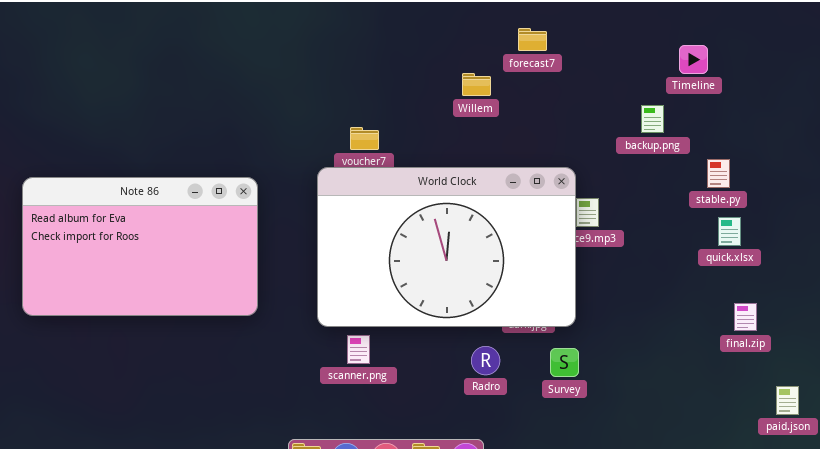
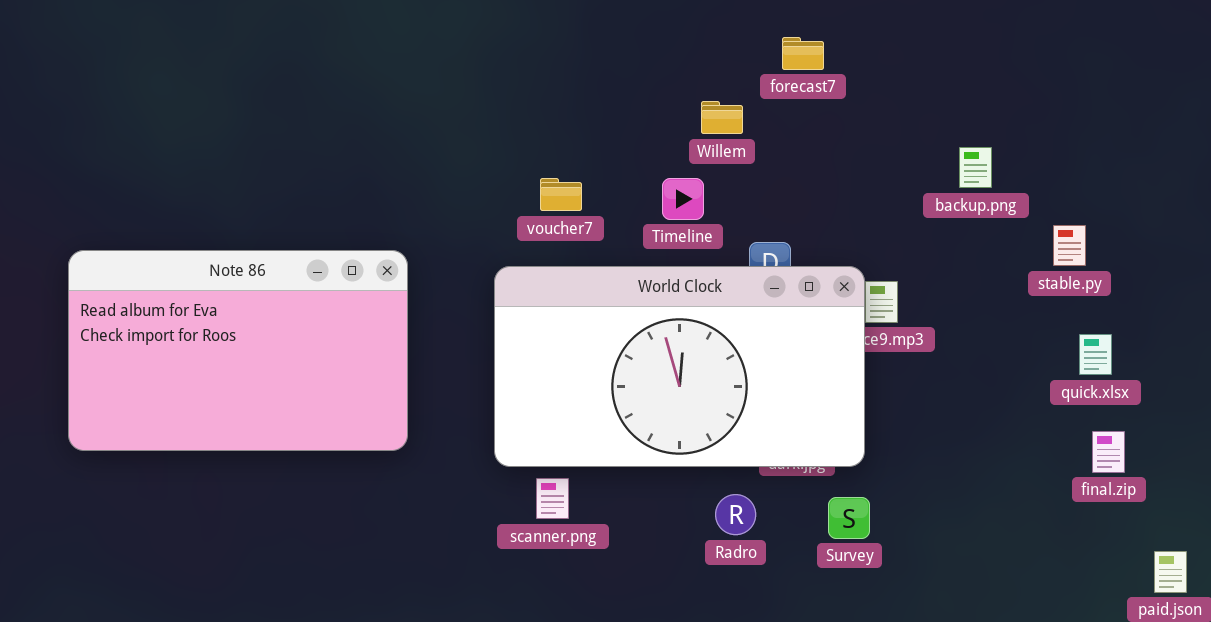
Timeline: [679,45,708,74] -> [662,178,704,220], moved
World Clock: [317,167,576,327] -> [494,266,865,467], resized
quick.xlsx: [718,217,741,246] -> [1079,334,1112,375], moved

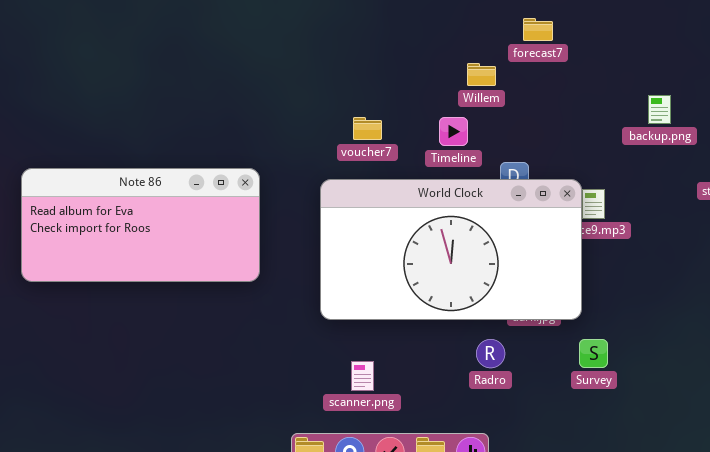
Note 86: [68,250,408,451] -> [21,168,260,282], resized
scanner.png: [536,478,569,519] -> [351,361,374,391], moved
Survey: [828,497,870,539] -> [579,339,608,368], moved

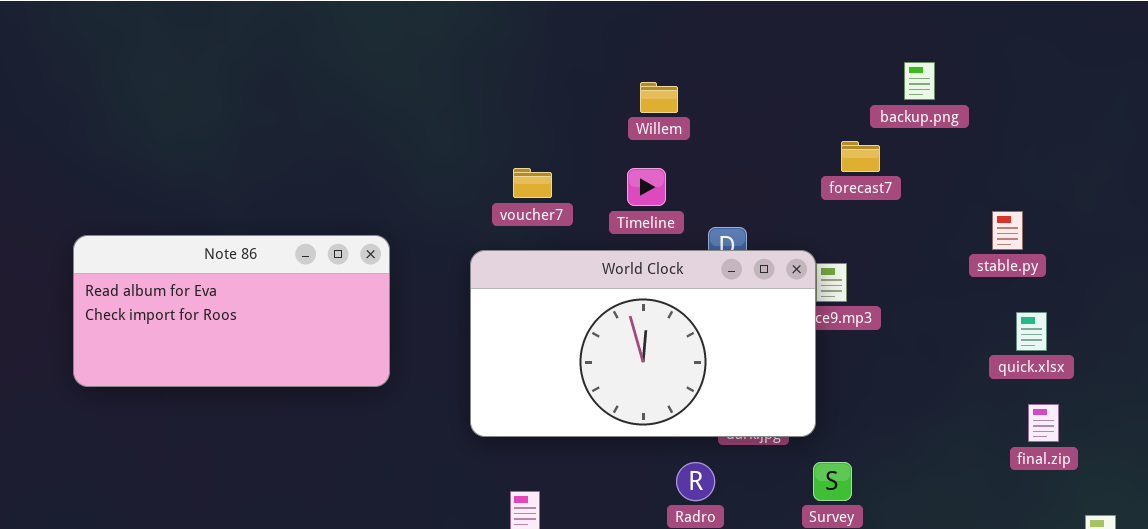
forecast7: [523,18,553,41] -> [841,141,880,172], moved
Willem: [467,63,496,86] -> [640,82,678,113], moved
backup.png: [648,95,671,124] -> [904,62,935,100], moved

